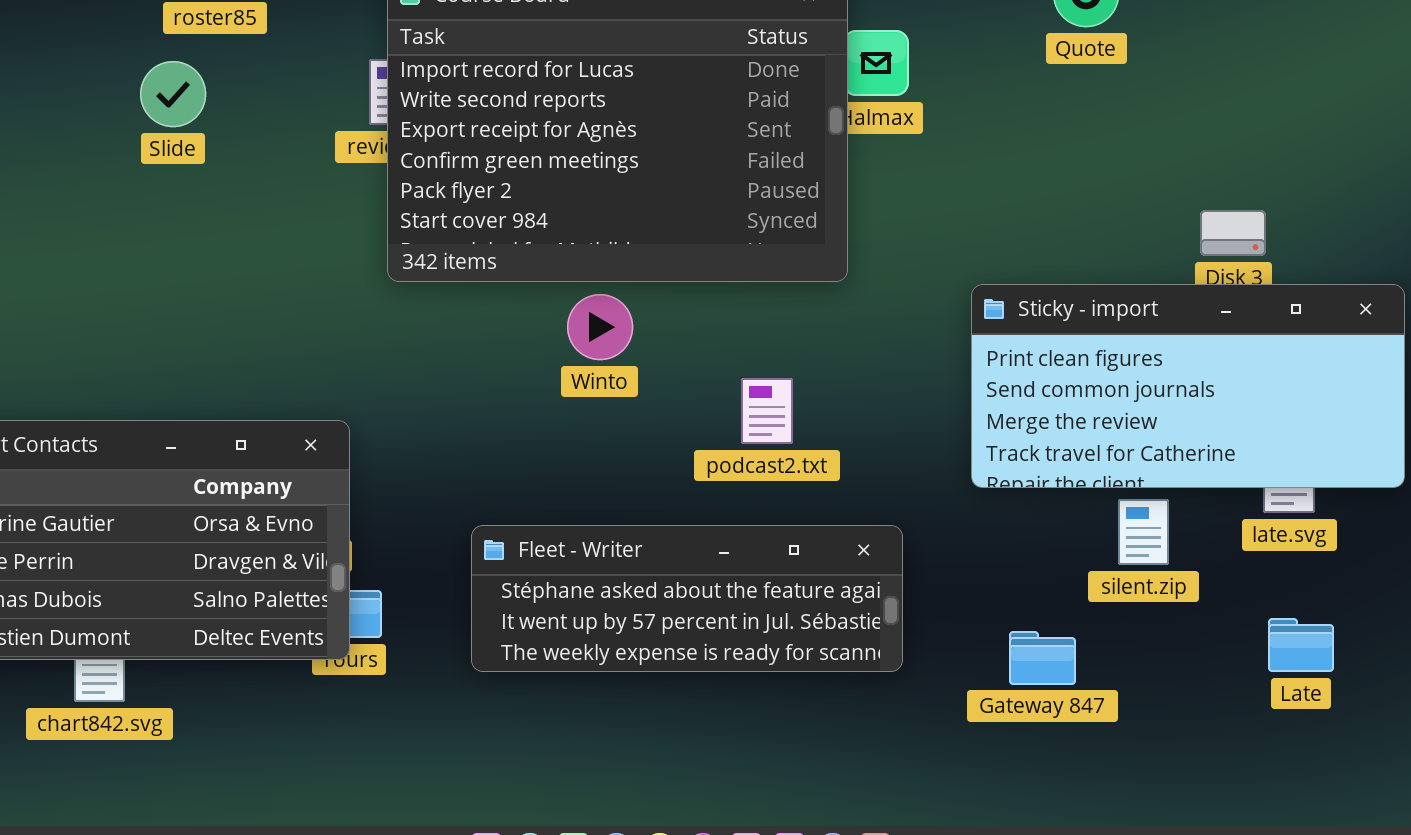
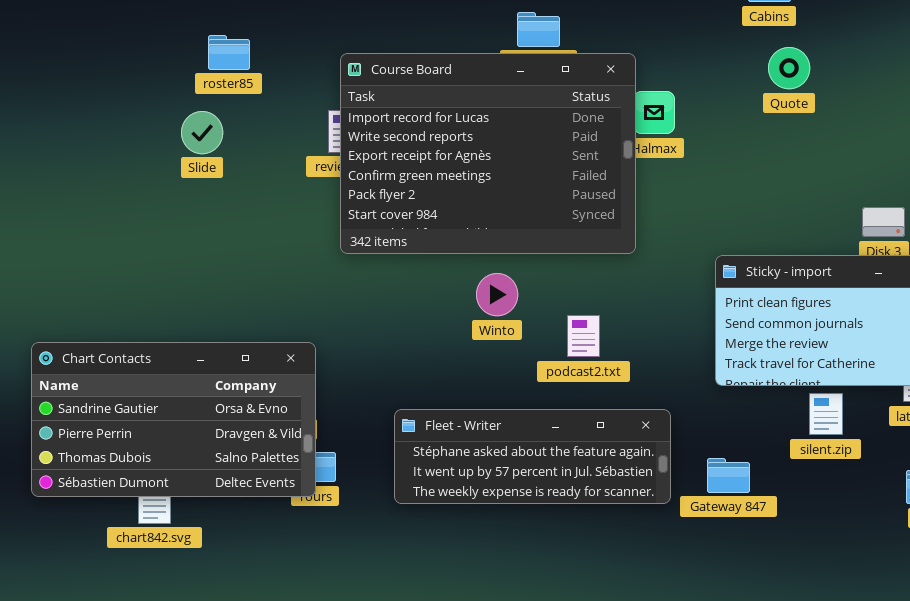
Winto: [567,294,633,360] -> [476,273,518,316], moved
Gateway 847: [1009,631,1076,685] -> [707,458,750,493], moved

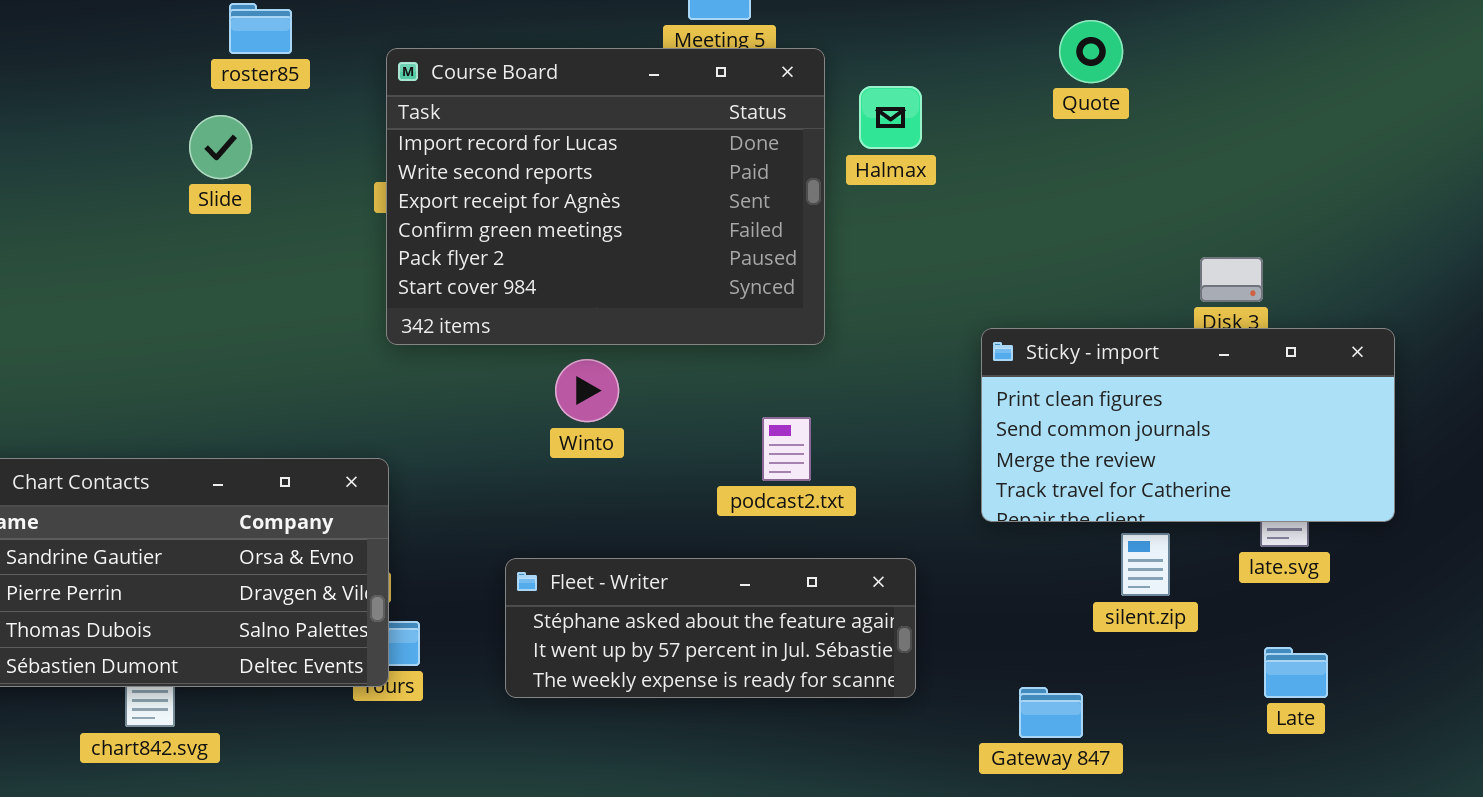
Course Board: [340,53,636,254] -> [386,48,825,345], moved
Winto: [476,273,518,316] -> [555,359,619,422], moved
Gateway 847: [707,458,750,493] -> [1019,687,1083,738], moved

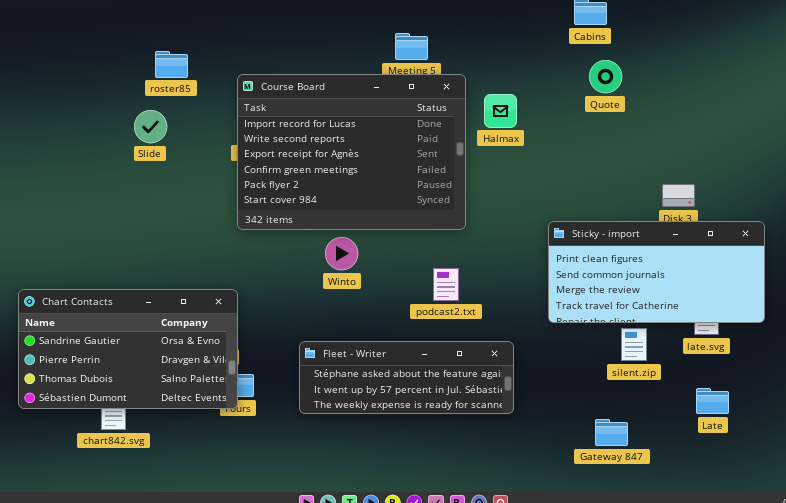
Gateway 847: [1019,687,1083,738] -> [595,419,628,446], moved

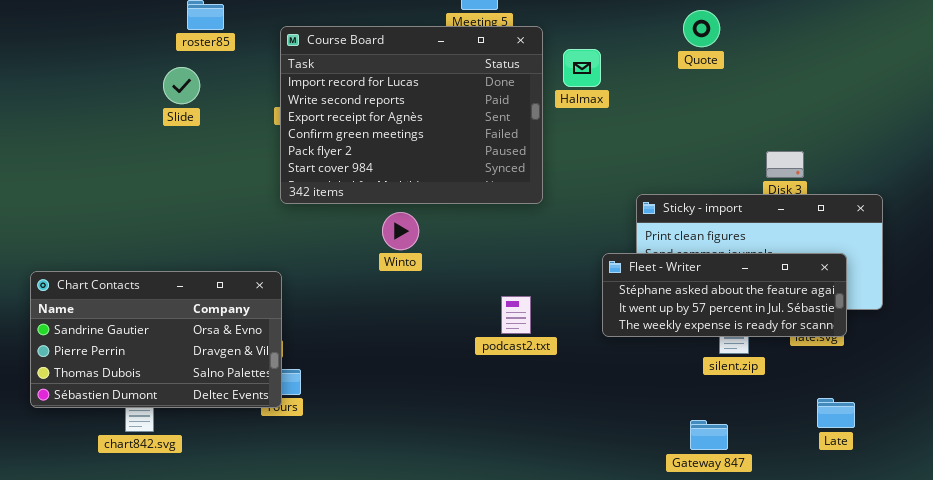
podcast2.txt: [433,268,459,301] -> [501,296,531,334], moved
Fleet - Writer: [299,341,514,414] -> [602,253,847,337], moved
Late: [696,388,729,414] -> [817,398,855,428], moved

